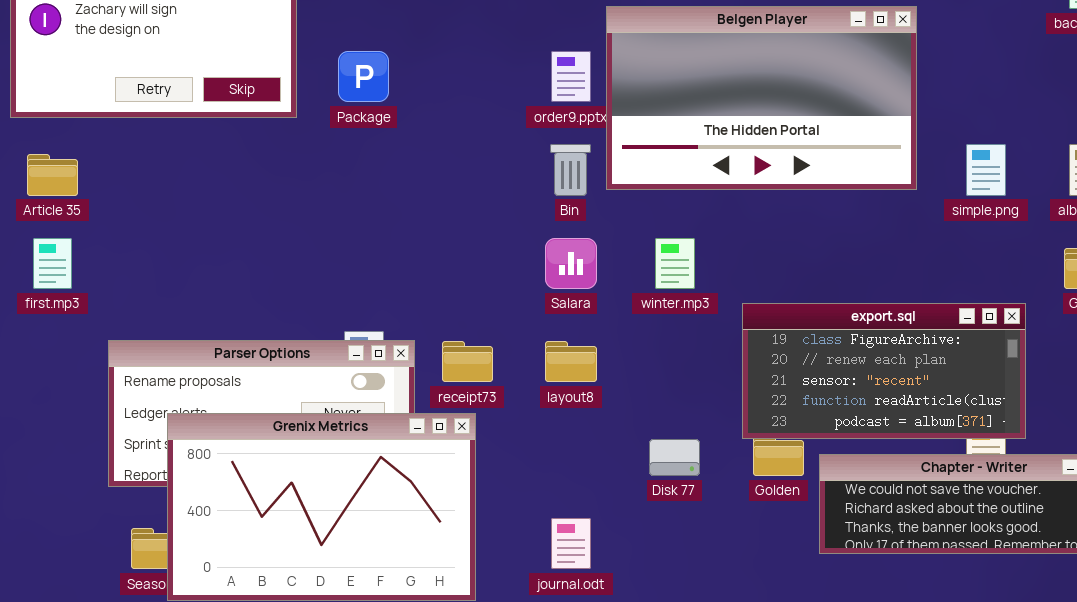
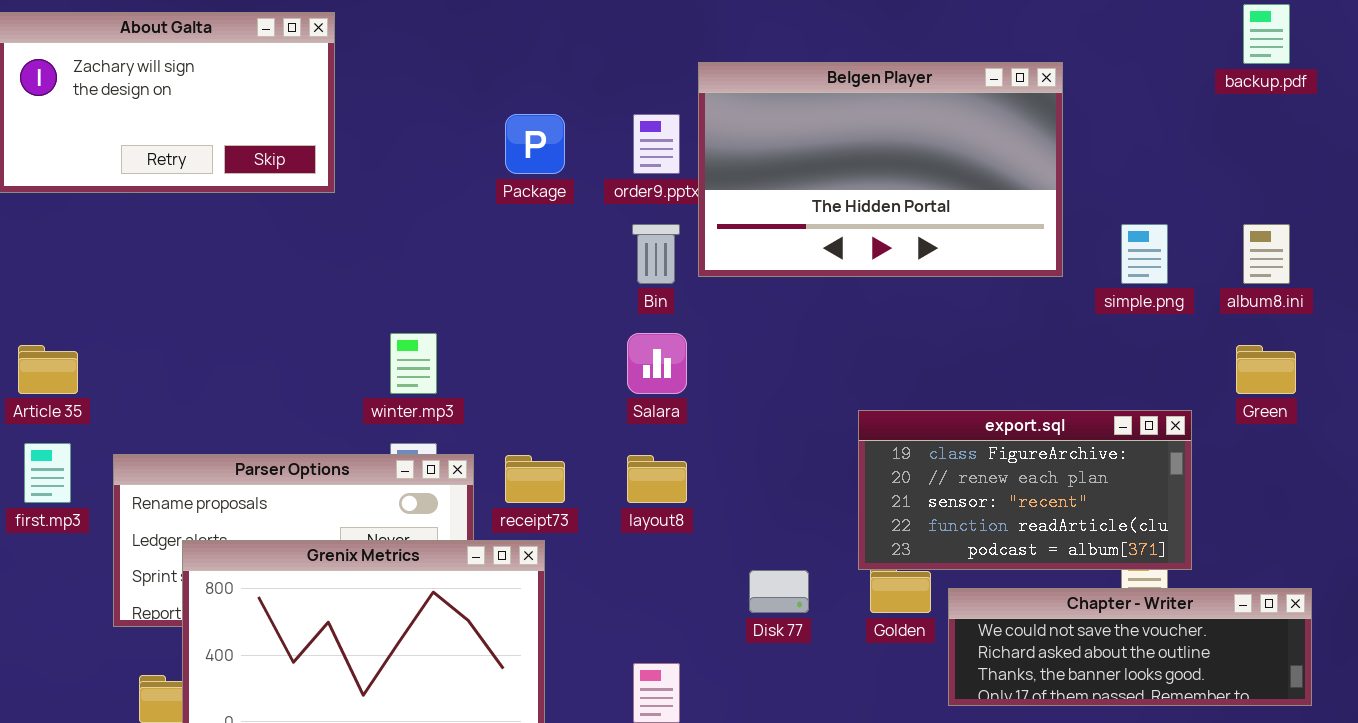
Package: [338,51,389,102] -> [505,114,565,174], moved
Article 35: [27,154,78,196] -> [18,345,78,394], moved
first.mp3: [33,238,72,289] -> [24,443,71,503], moved
winter.mp3: [655,238,695,289] -> [390,333,437,394], moved

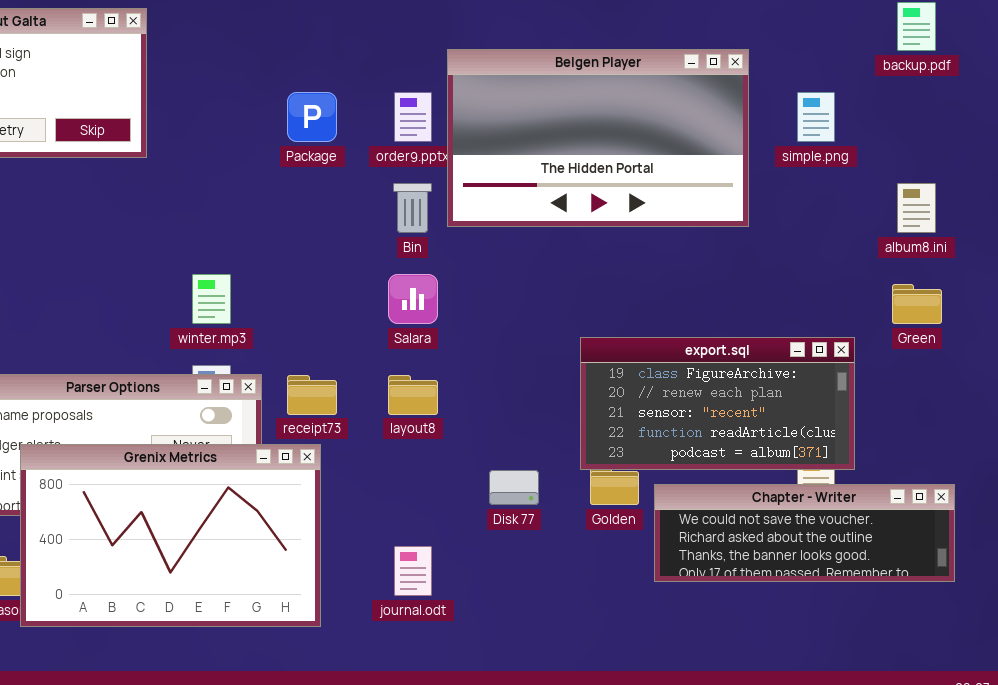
simple.png: [1121,224,1168,284] -> [797,92,835,142], moved

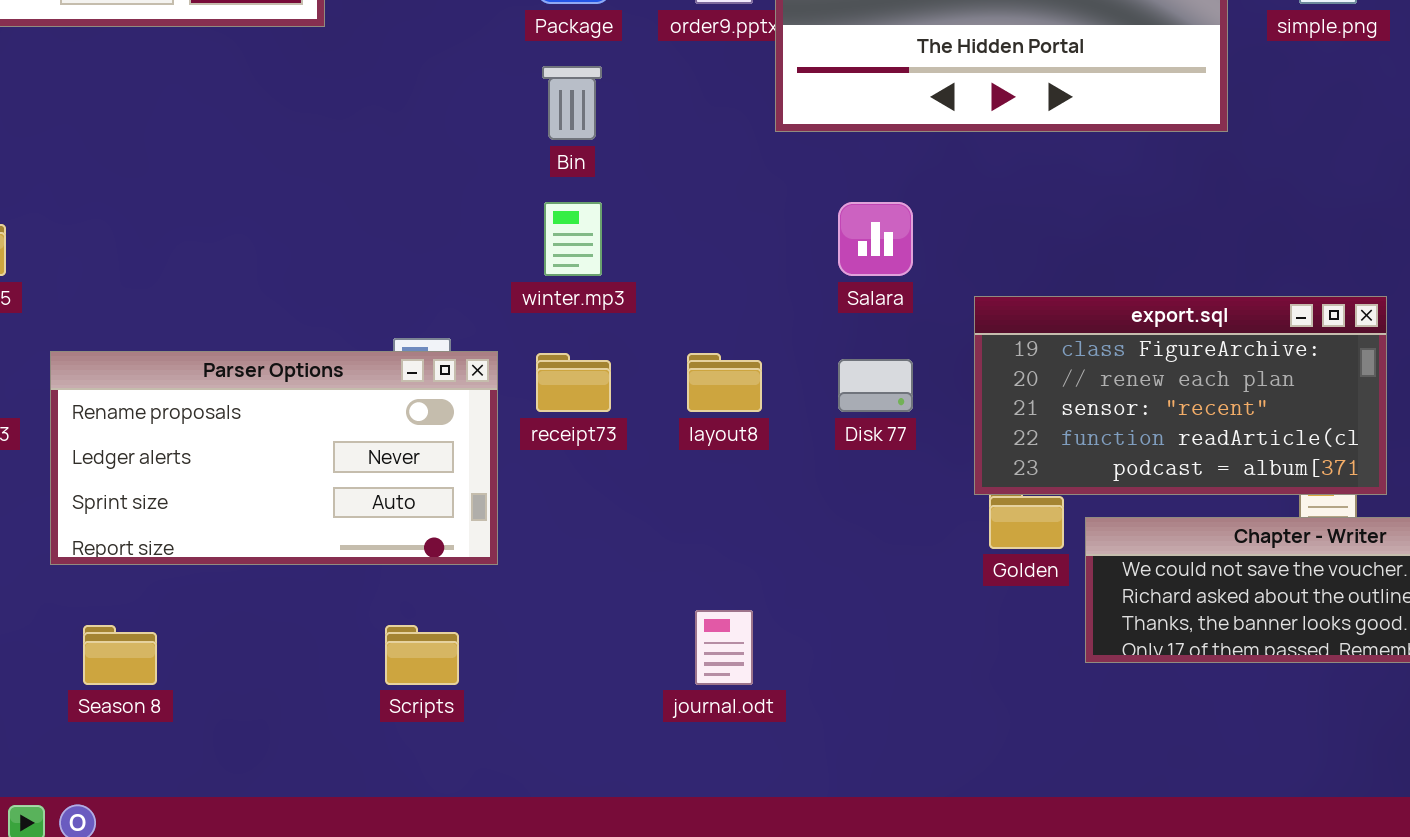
Bin: [393,183,432,233] -> [542,66,602,140], moved
winter.mp3: [192,274,231,324] -> [544,202,602,276], moved
Salara: [388,274,438,324] -> [838,202,913,276], moved
Grenix Metrics: [20,444,321,627] -> none, closed
Disk 77: [489,470,539,505] -> [838,359,913,412], moved

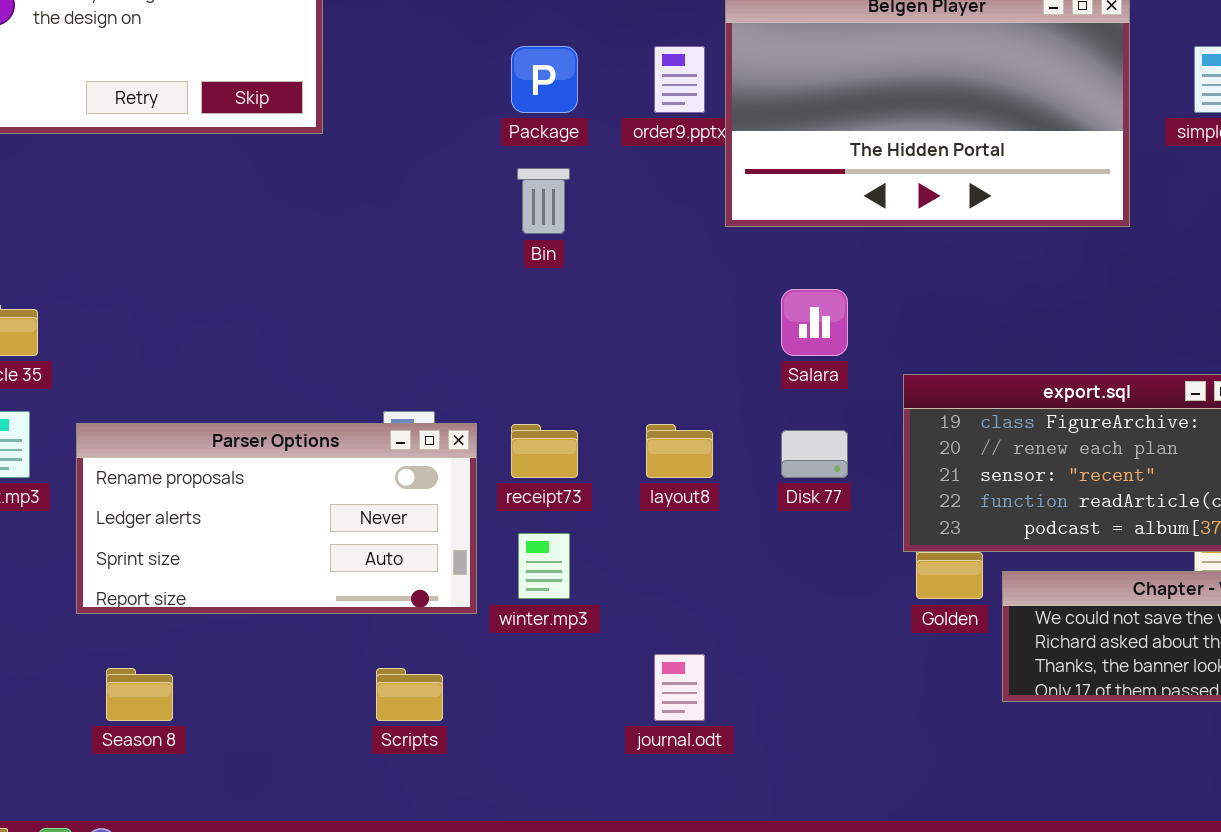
winter.mp3: [544,202,602,276] -> [518,533,570,599], moved

